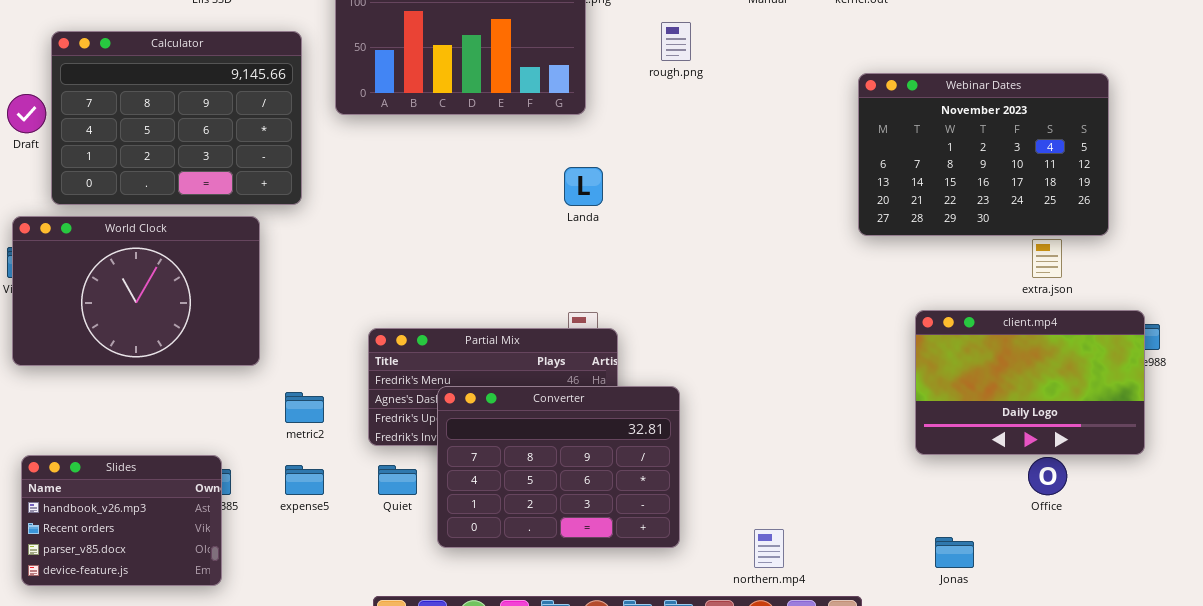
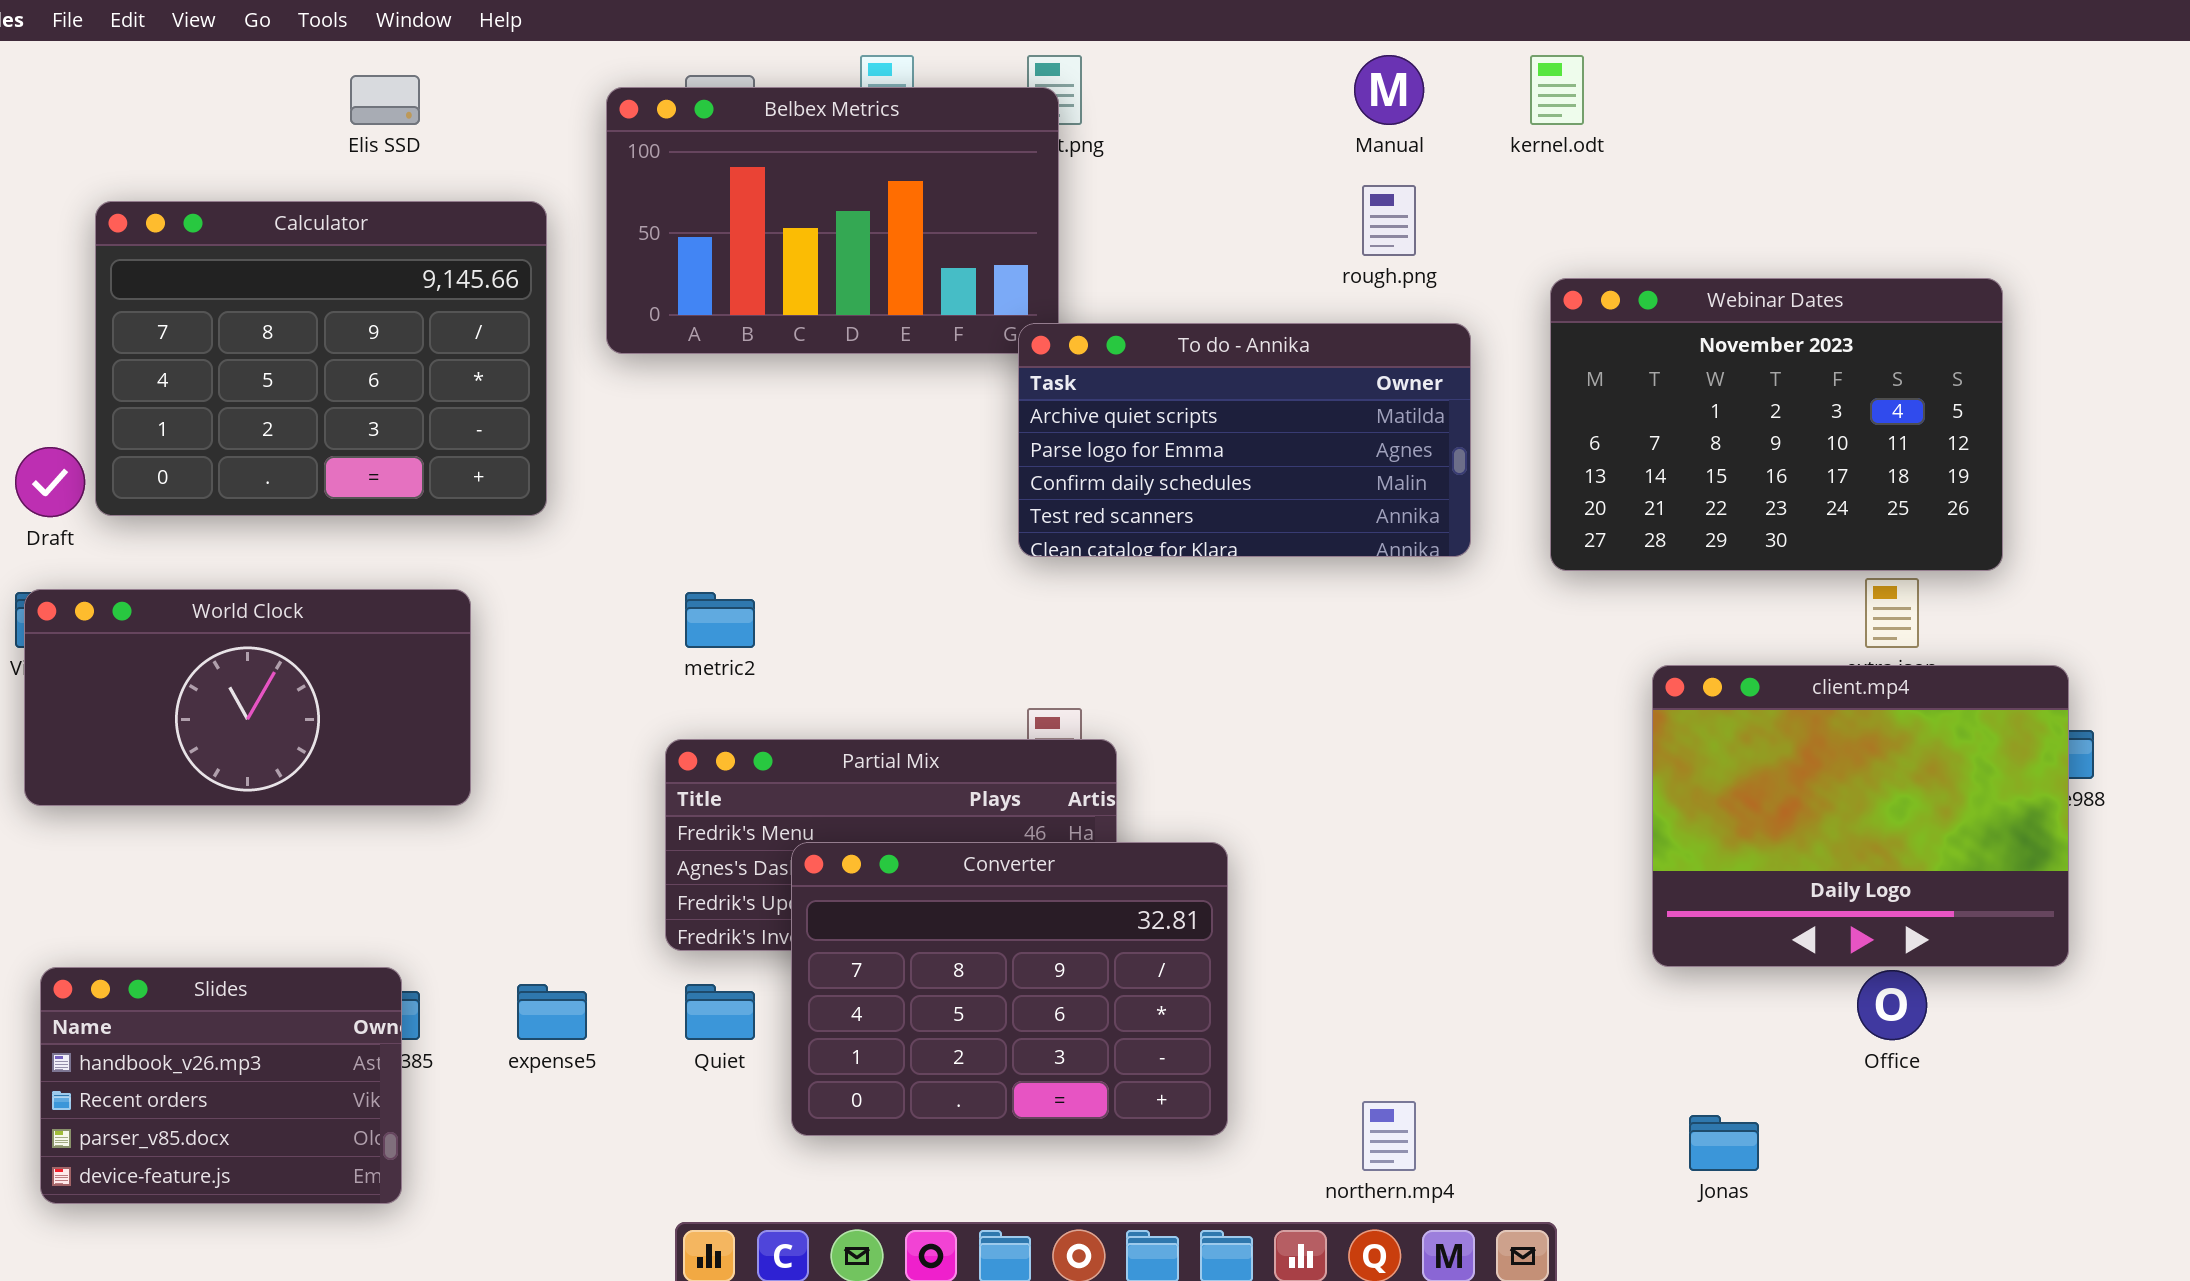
rough.png: [661,22,691,61] -> [1362,185,1416,256], moved
Draft: [7,94,46,133] -> [15,447,85,517], moved
To do - Annika: none -> [1018,323,1471,557], opened
World Clock: [12,216,260,366] -> [24,589,471,806], resized
client.mp4: [915,310,1145,455] -> [1652,665,2069,967], resized
metric2: [285,392,324,423] -> [685,592,755,648], moved

